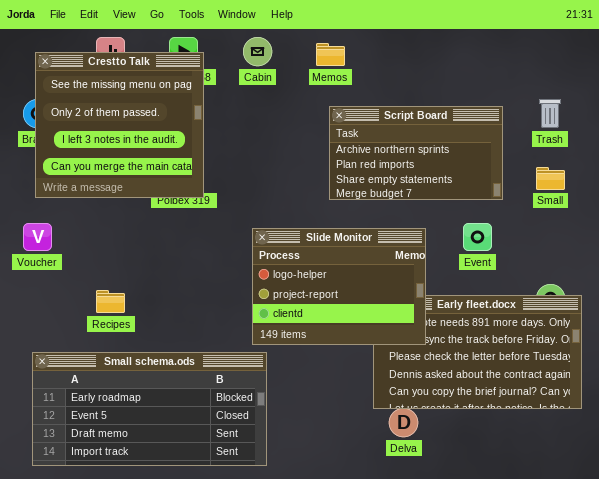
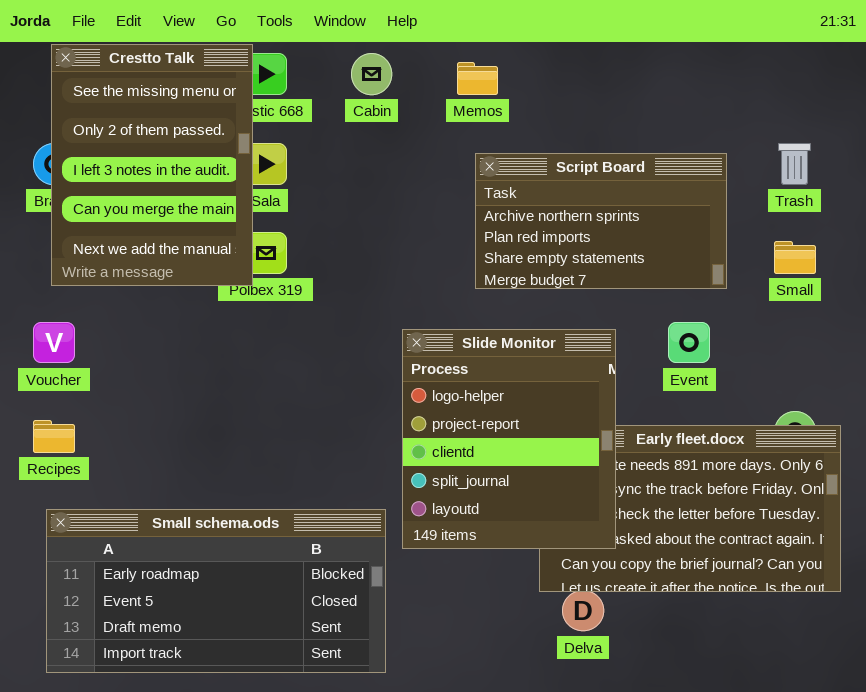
Crestto Talk: [35,52,204,198] -> [51,44,253,286], resized
Slide Monitor: [252,228,426,345] -> [402,329,616,549], resized
Recipes: [96,290,125,313] -> [33,420,75,453], moved

